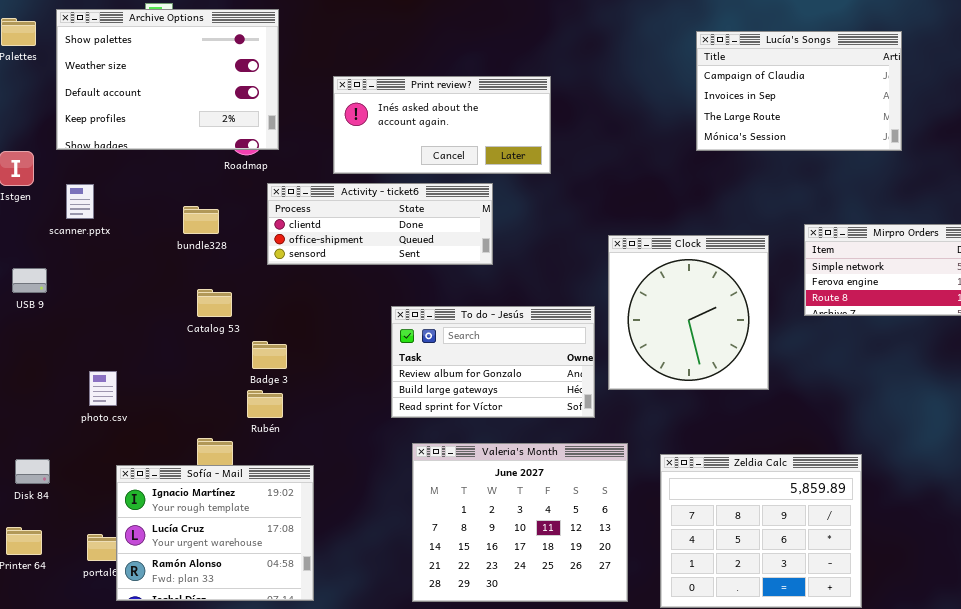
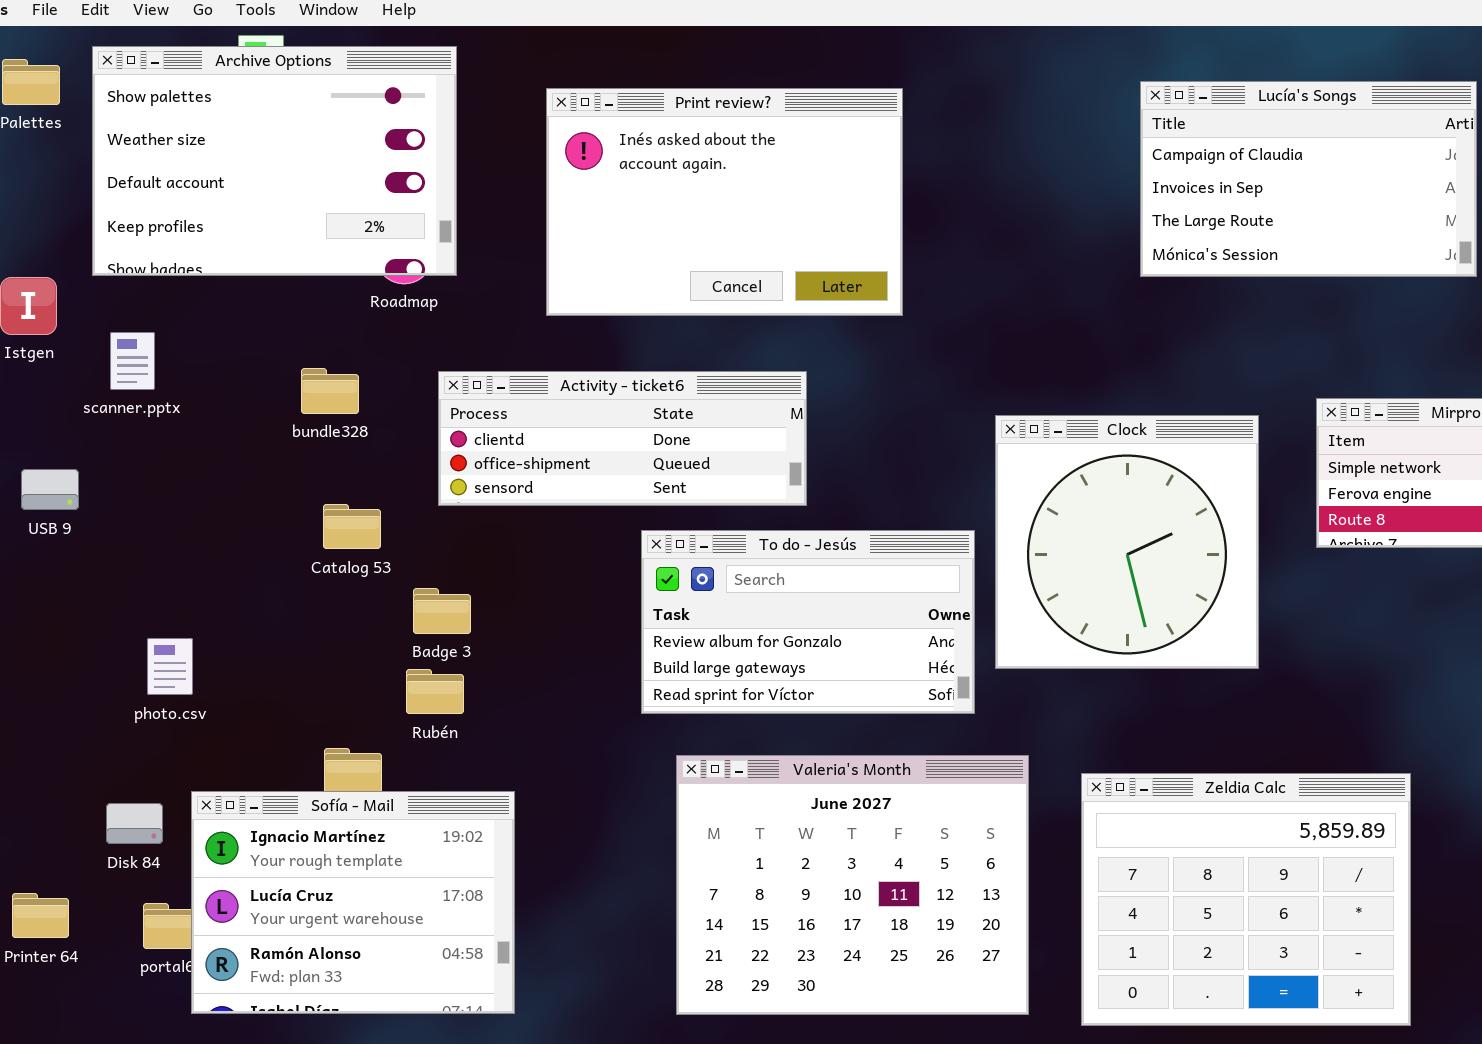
Print review?: [333,76,551,174] -> [546,88,903,316], resized
Activity - ticket6: [267,183,493,265] -> [438,371,807,506], moved
Disk 84: [15,459,50,484] -> [106,803,163,844], moved

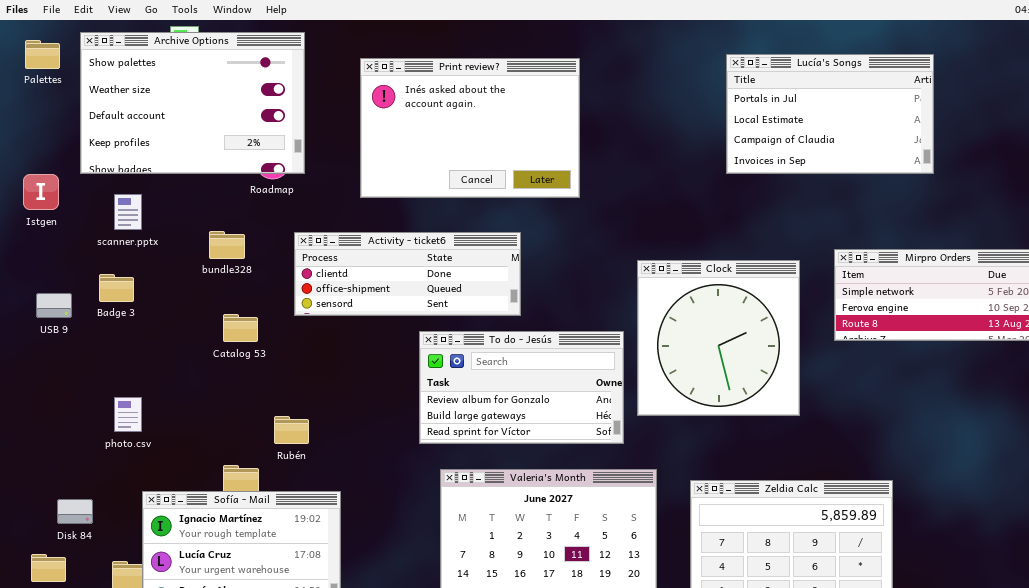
Lucía's Songs: [1140,81,1477,277] -> [726,54,934,174], scrolled up 2 rows
scanner.pptx: [110,332,155,390] -> [114,194,142,230], moved
Badge 3: [413,588,471,634] -> [99,274,134,302], moved
Disk 84: [106,803,163,844] -> [57,499,93,524], moved

